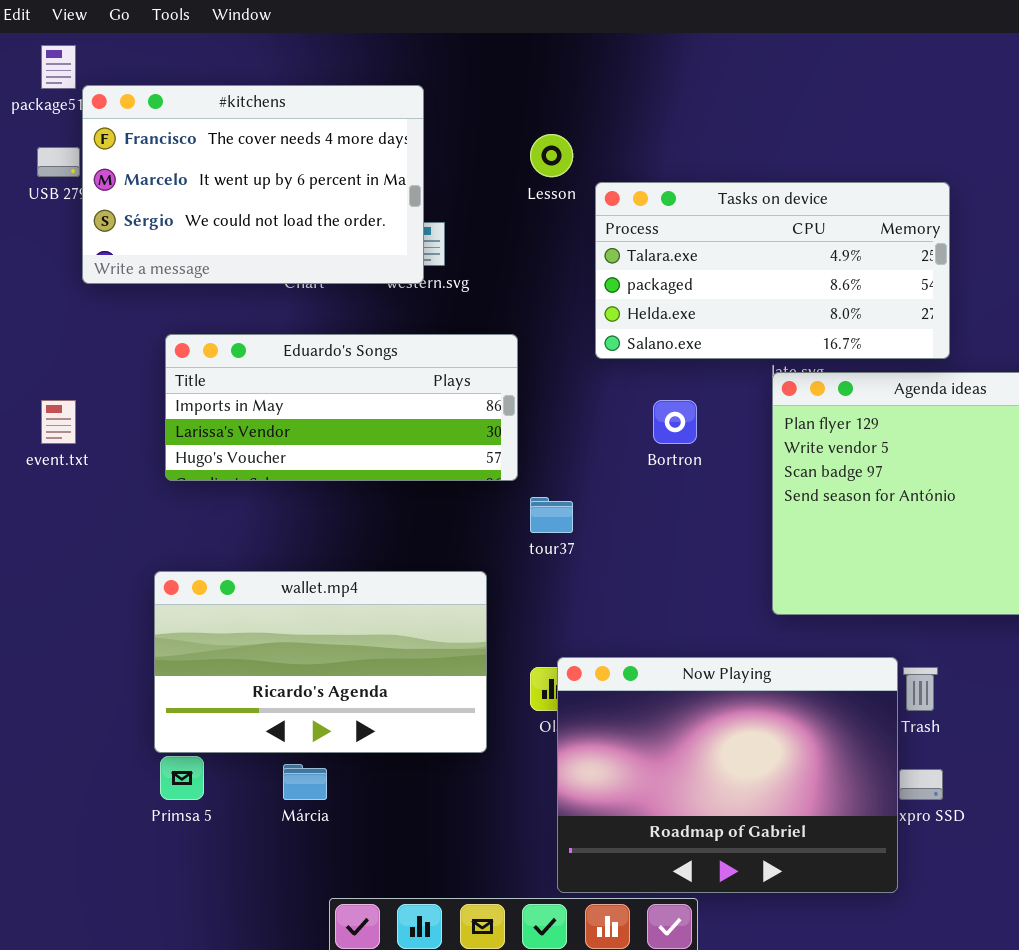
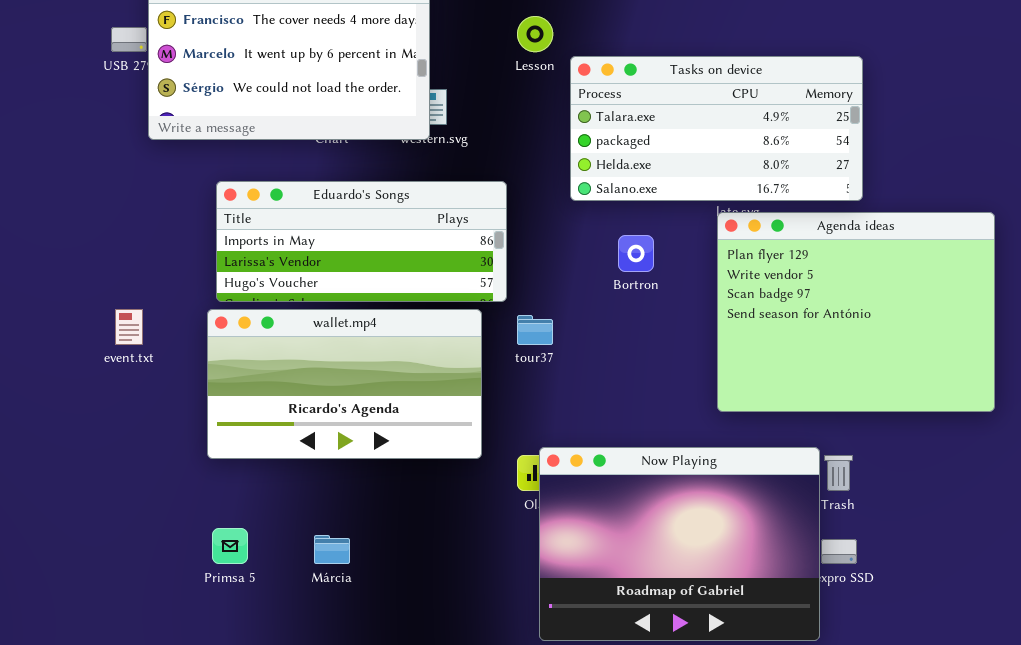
event.txt: [41,400,76,444] -> [115,309,143,345], moved
wallet.mp4: [154,571,487,753] -> [207,309,482,459], moved

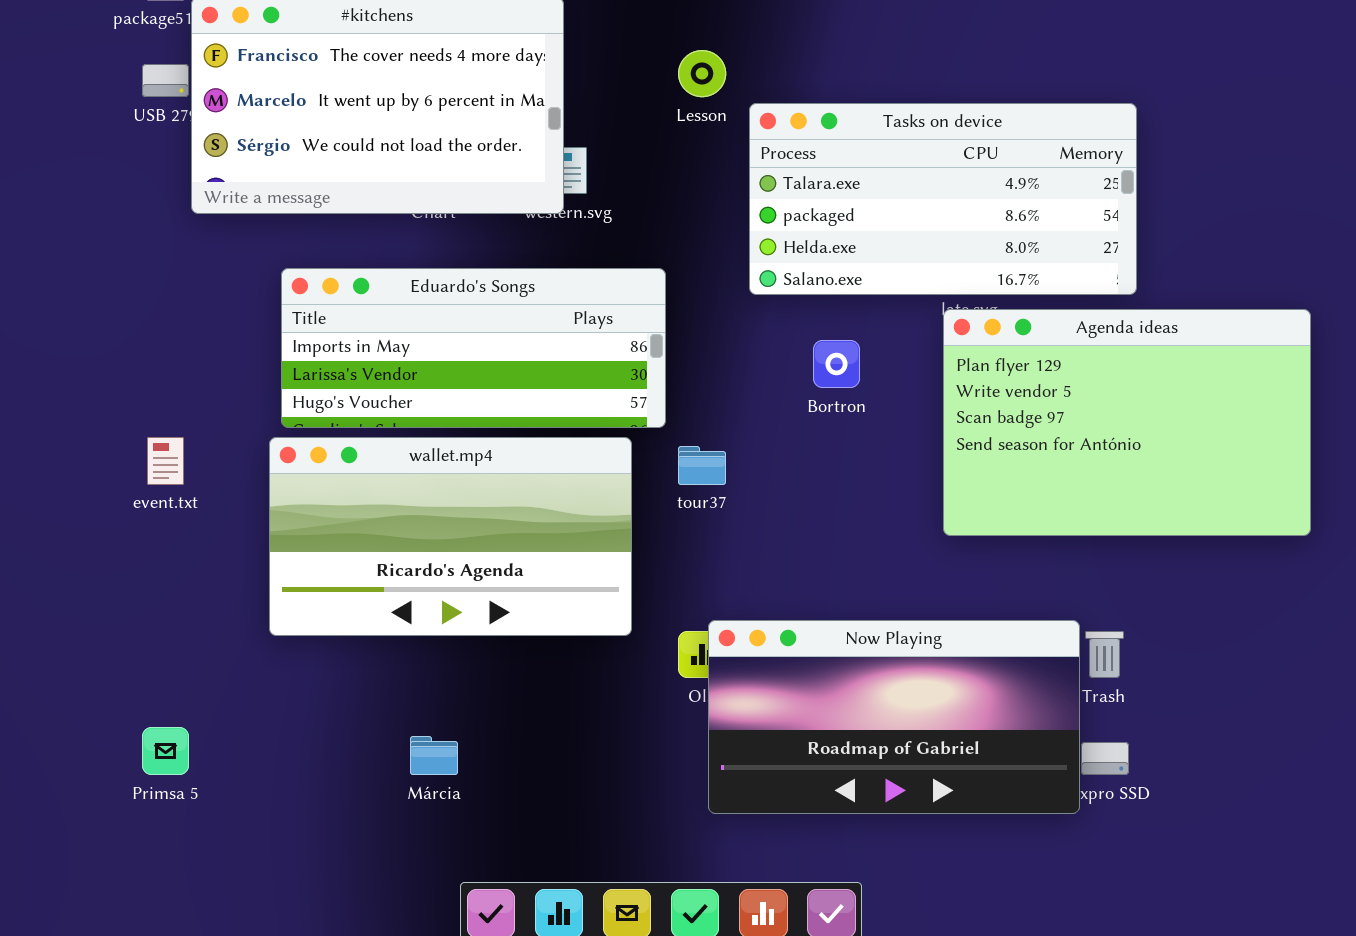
Agenda ideas: [717,212,995,412] -> [943,309,1311,536], resized
Now Playing: [539,447,820,641] -> [708,620,1080,814], resized
Primsa 5: [212,528,248,564] -> [142,727,189,775], moved

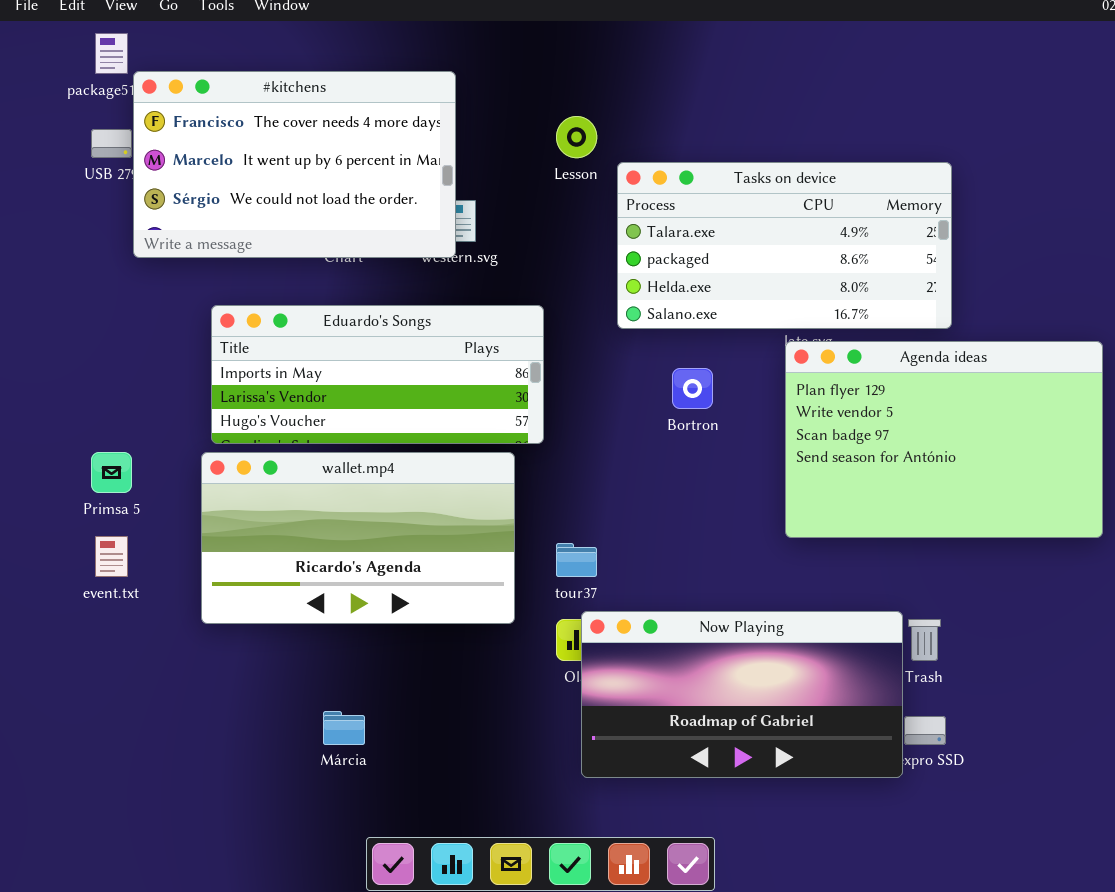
event.txt: [147,437,184,485] -> [95,536,128,577], moved
tour37: [678,446,726,485] -> [556,543,597,577], moved
Primsa 5: [142,727,189,775] -> [91,452,132,493], moved

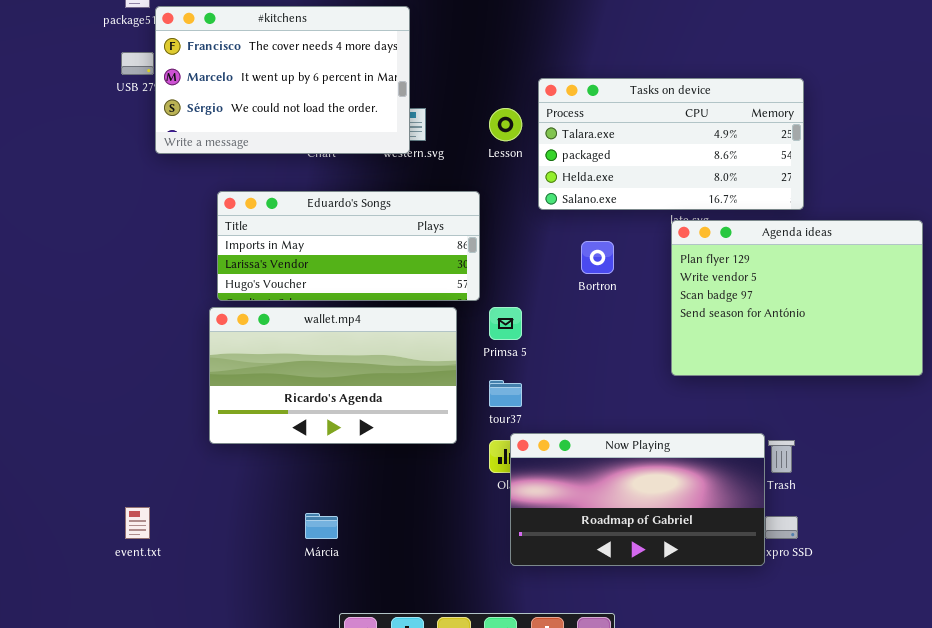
Lesson: [556,116,597,158] -> [489,108,522,141], moved
Primsa 5: [91,452,132,493] -> [489,307,522,340], moved
event.txt: [95,536,128,577] -> [125,507,150,539], moved

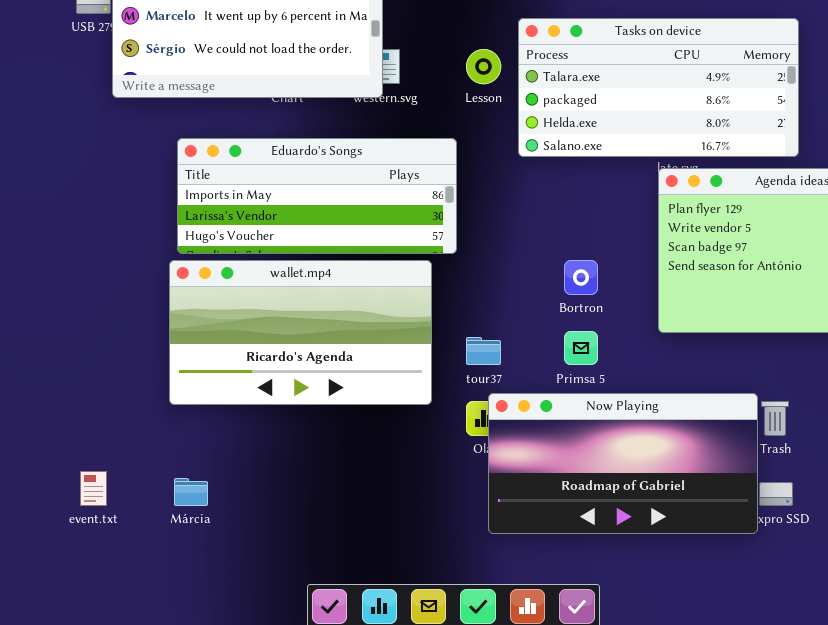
Bortron: [581,241,614,274] -> [564,260,598,295], moved
Primsa 5: [489,307,522,340] -> [564,331,598,365], moved
Márcia: [305,513,338,539] -> [174,478,208,506], moved

